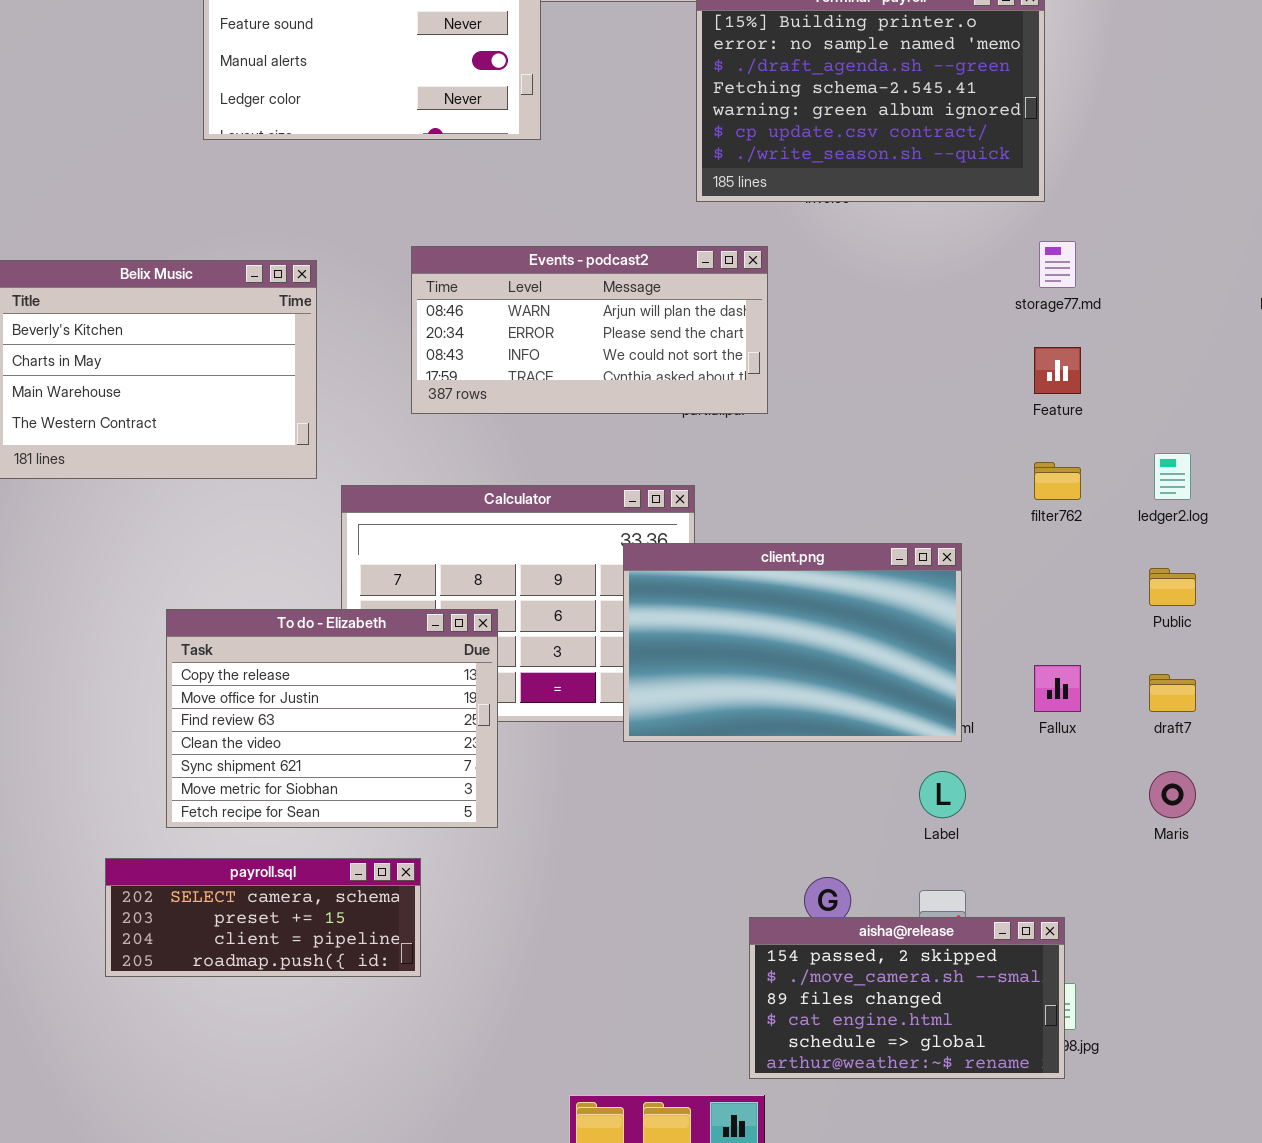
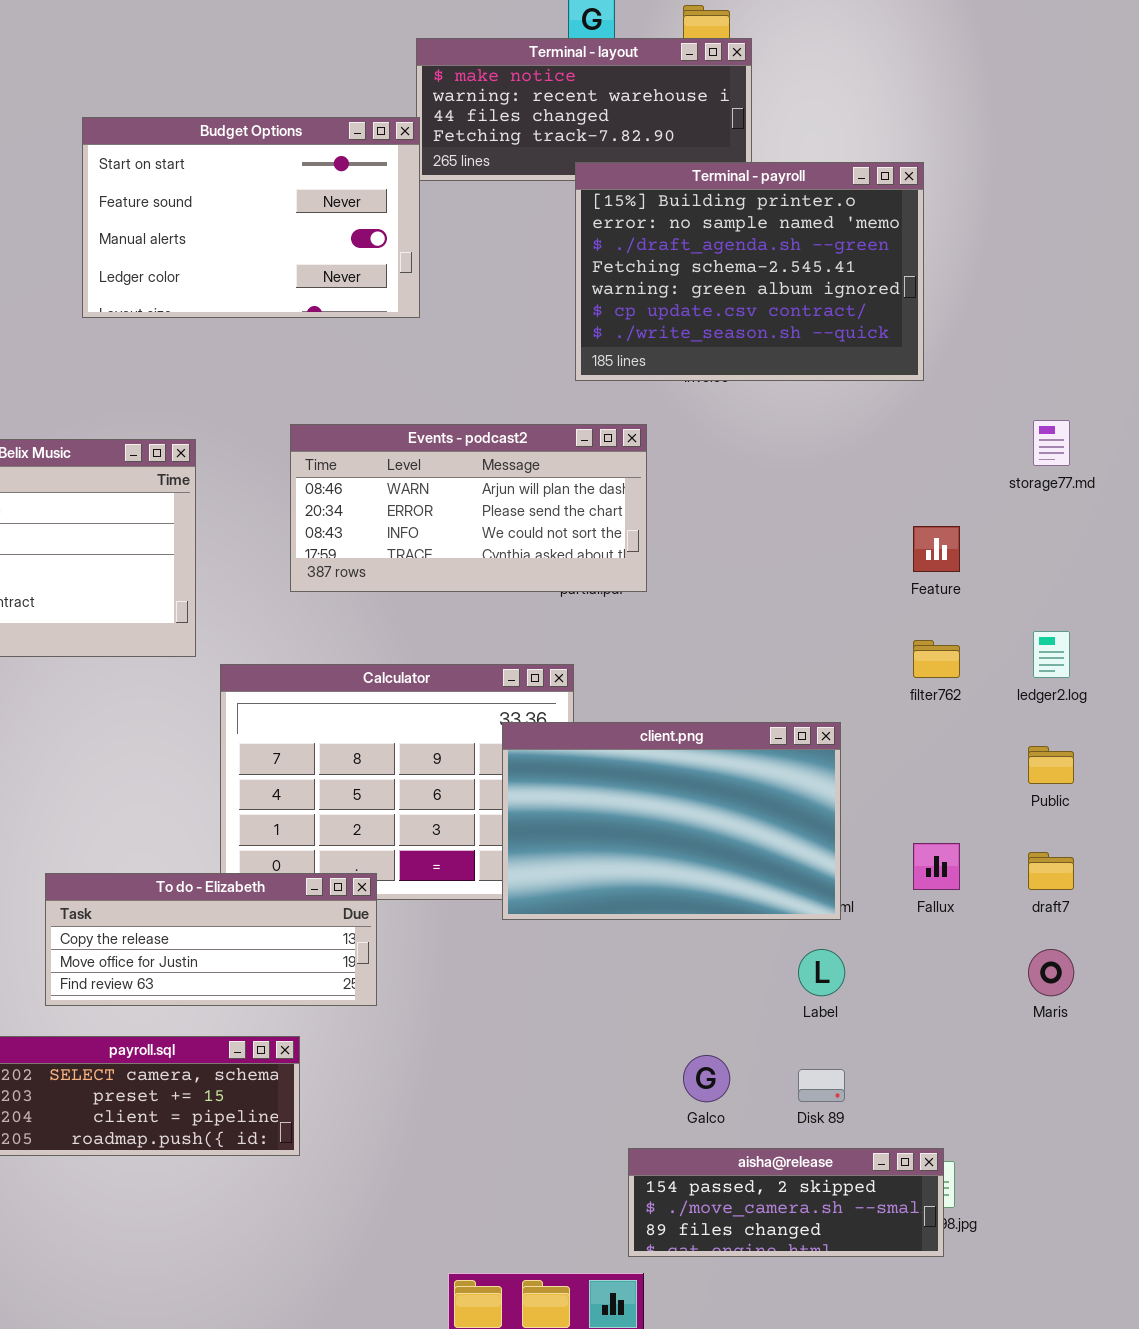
storage77.md: [1039,241,1076,288] -> [1033,420,1070,466], moved
To do - Elizabeth: [166,609,498,828] -> [45,873,377,1006], resized
aisha@release: [749,917,1065,1079] -> [628,1148,944,1257], resized

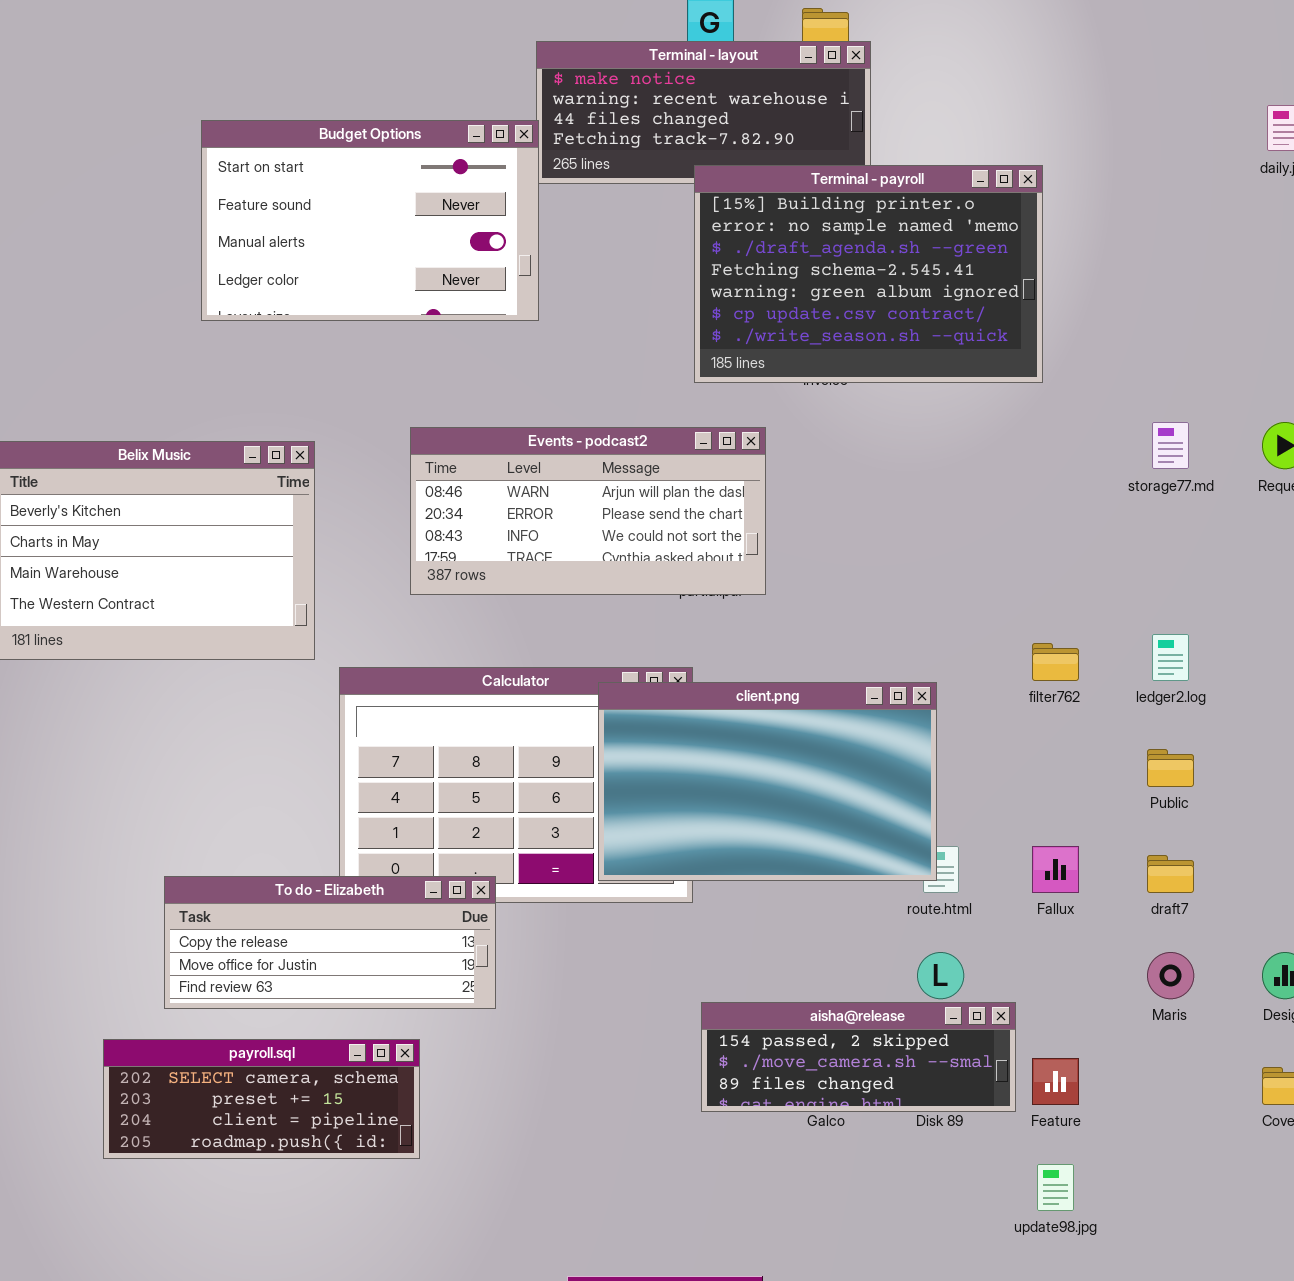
Feature: [913,526,960,572] -> [1032,1058,1079,1105], moved
client.png: [502,722,841,920] -> [598,682,937,881], moved
aisha@release: [628,1148,944,1257] -> [701,1002,1016,1112], moved

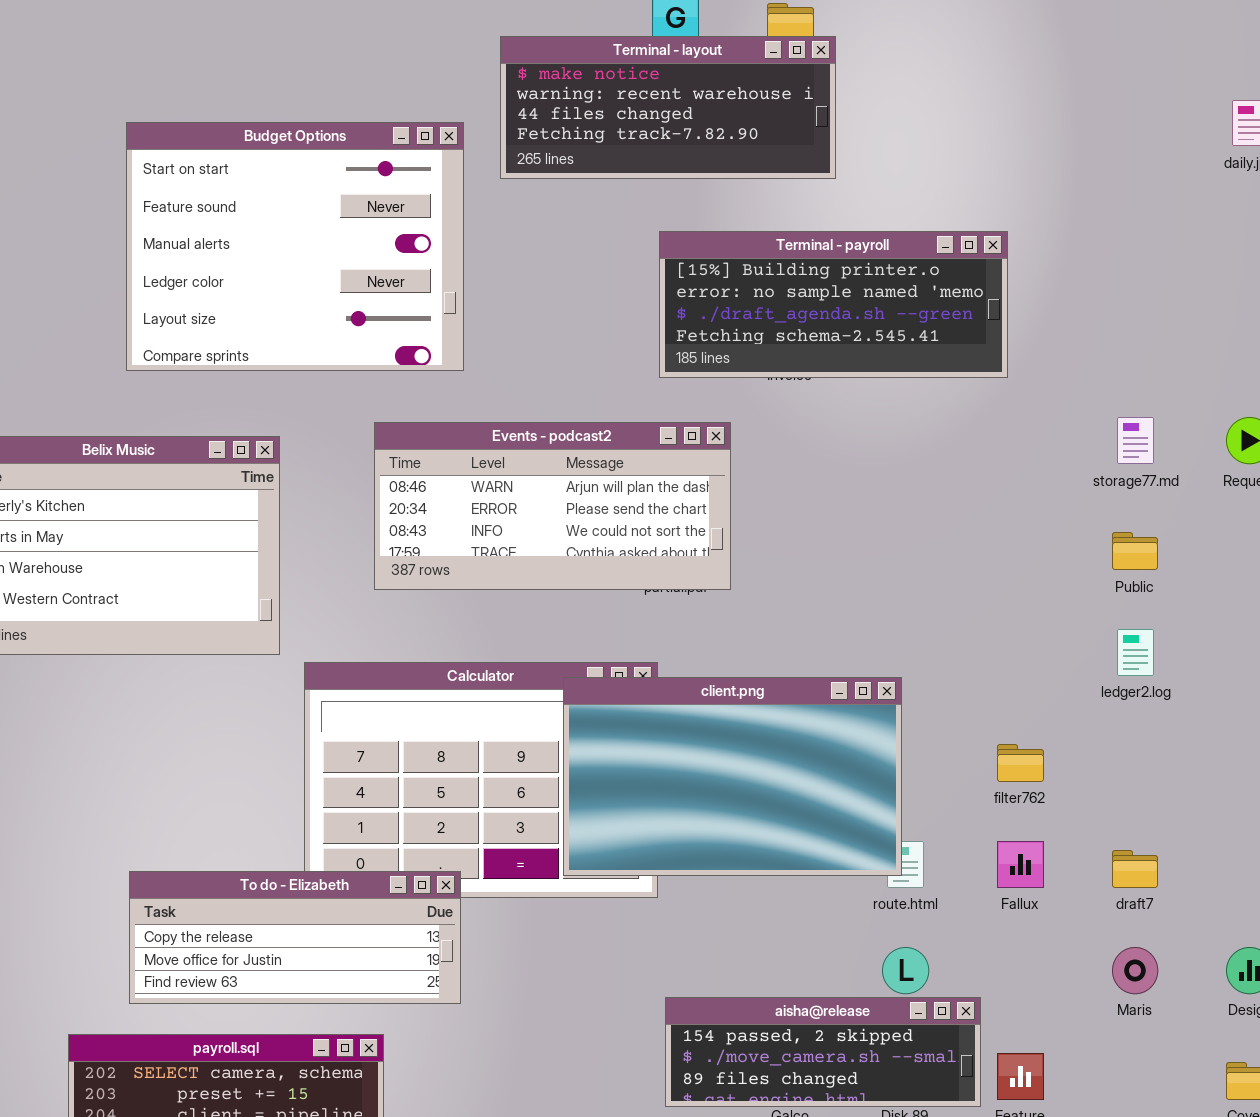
Budget Options: [201,120,539,321] -> [126,122,464,371], moved, resized
Terminal - payroll: [694,165,1043,383] -> [659,231,1008,378], resized
filter762: [1032,643,1079,681] -> [997,744,1044,782], moved
Public: [1147,749,1194,787] -> [1112,532,1158,570], moved

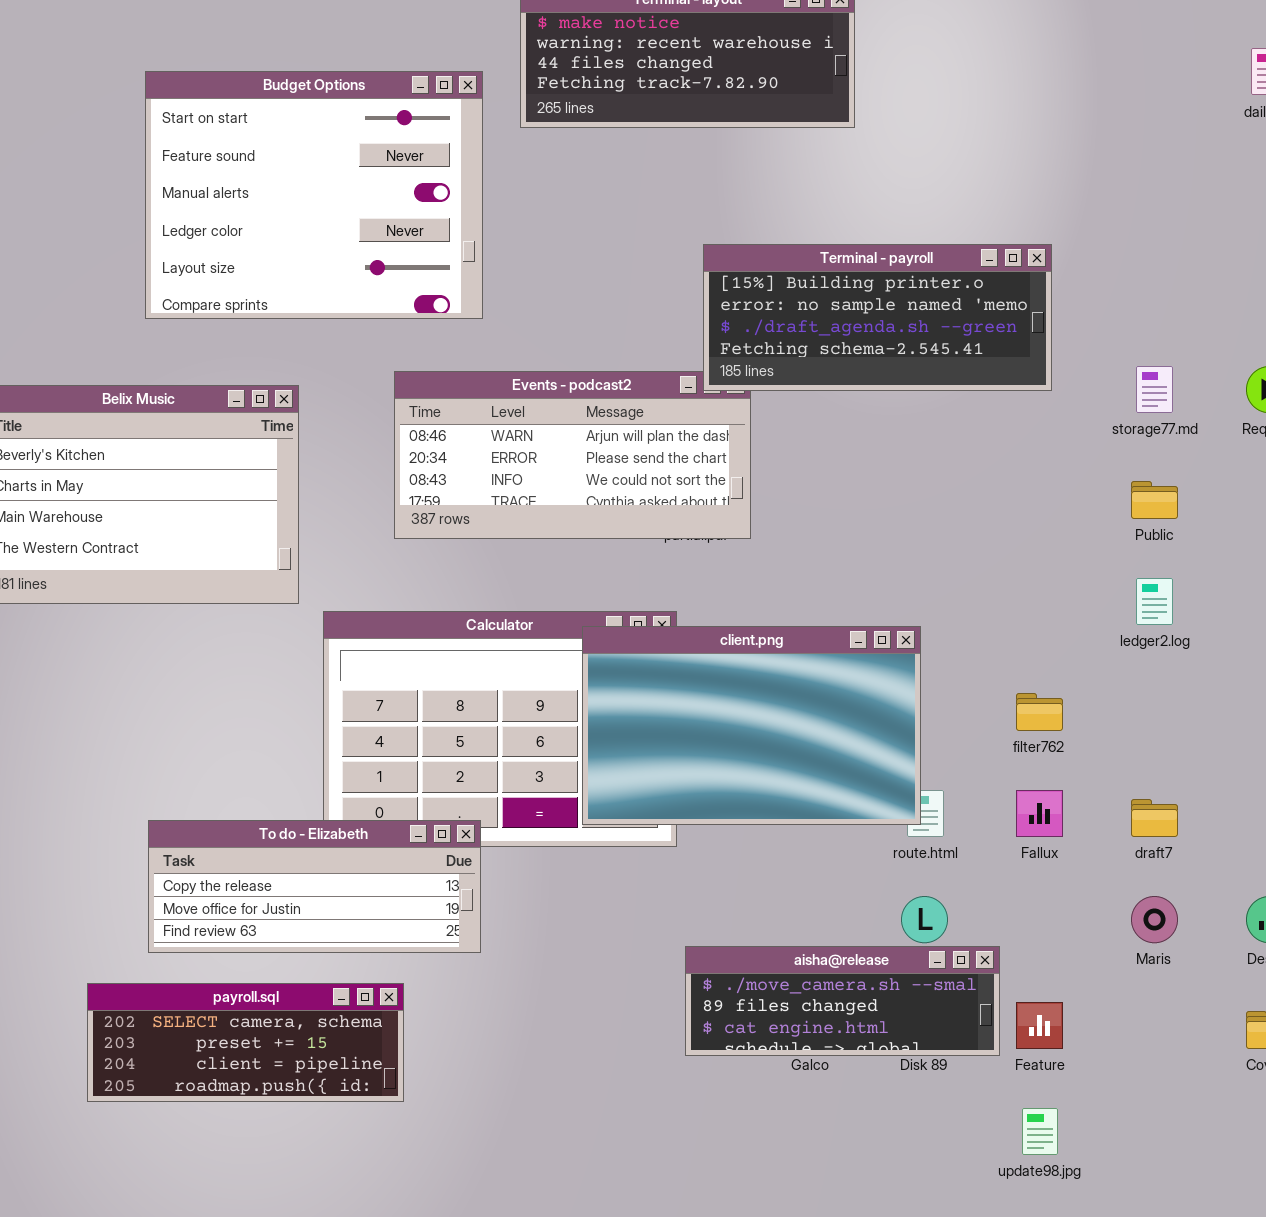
Terminal - payroll: [659,231,1008,378] -> [703,244,1052,391], moved
aisha@release: [665,997,981,1107] -> [685,946,1000,1056], scrolled down 1 row

